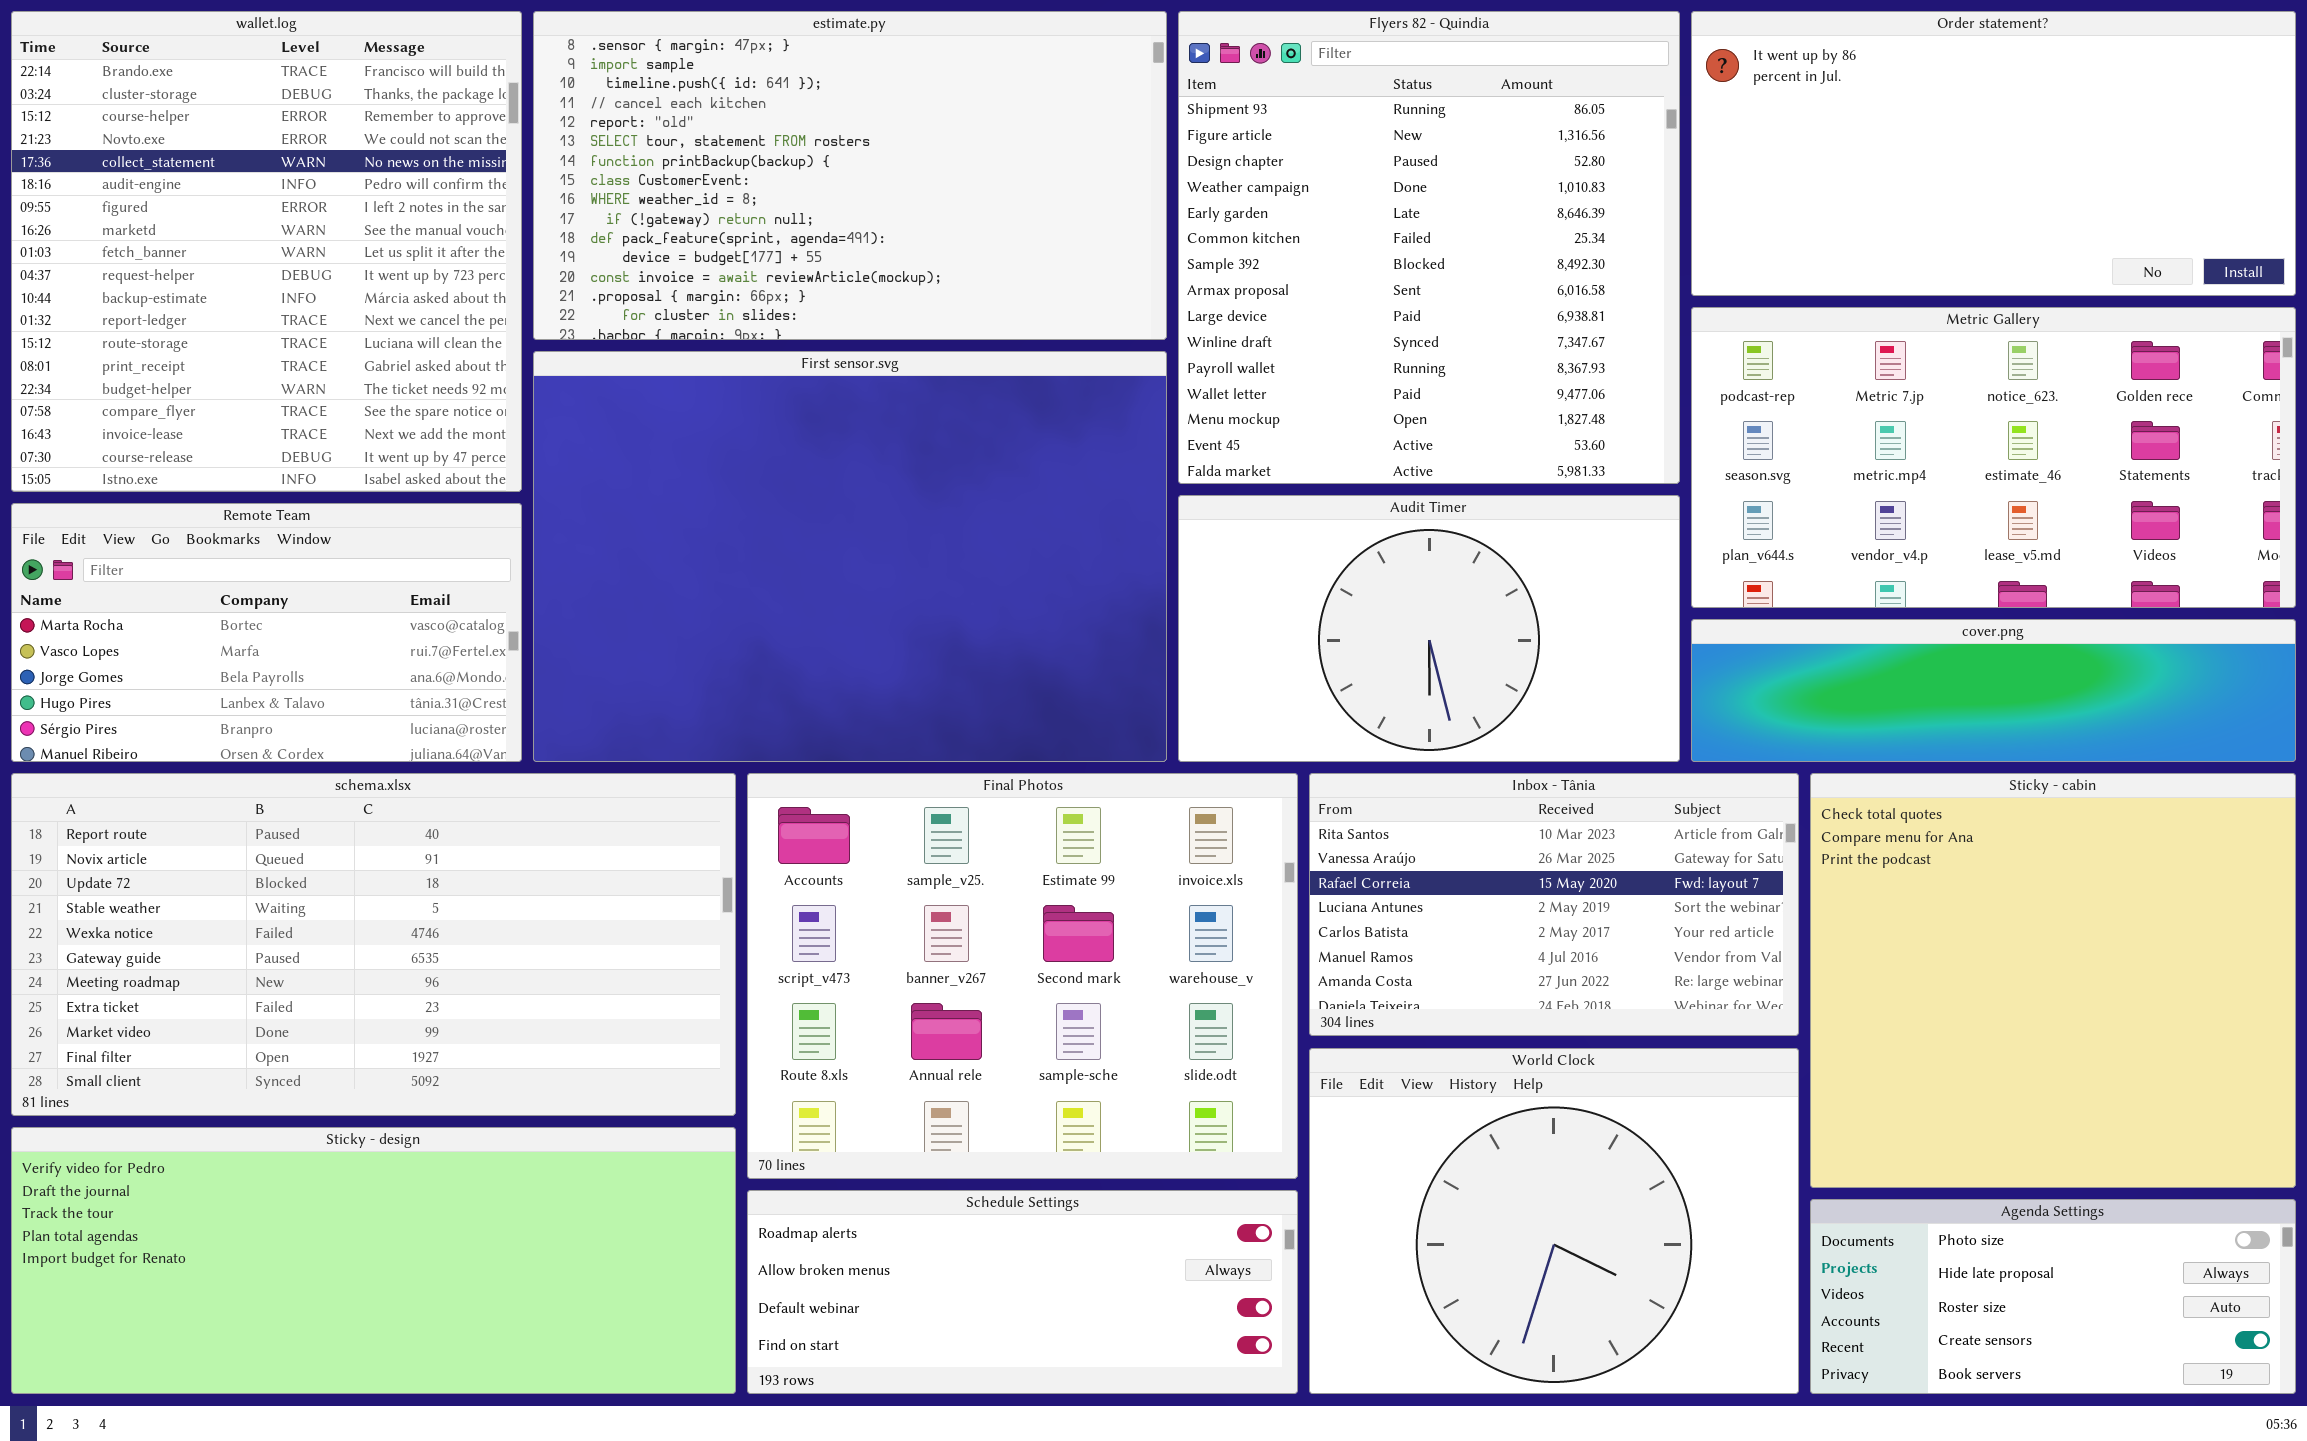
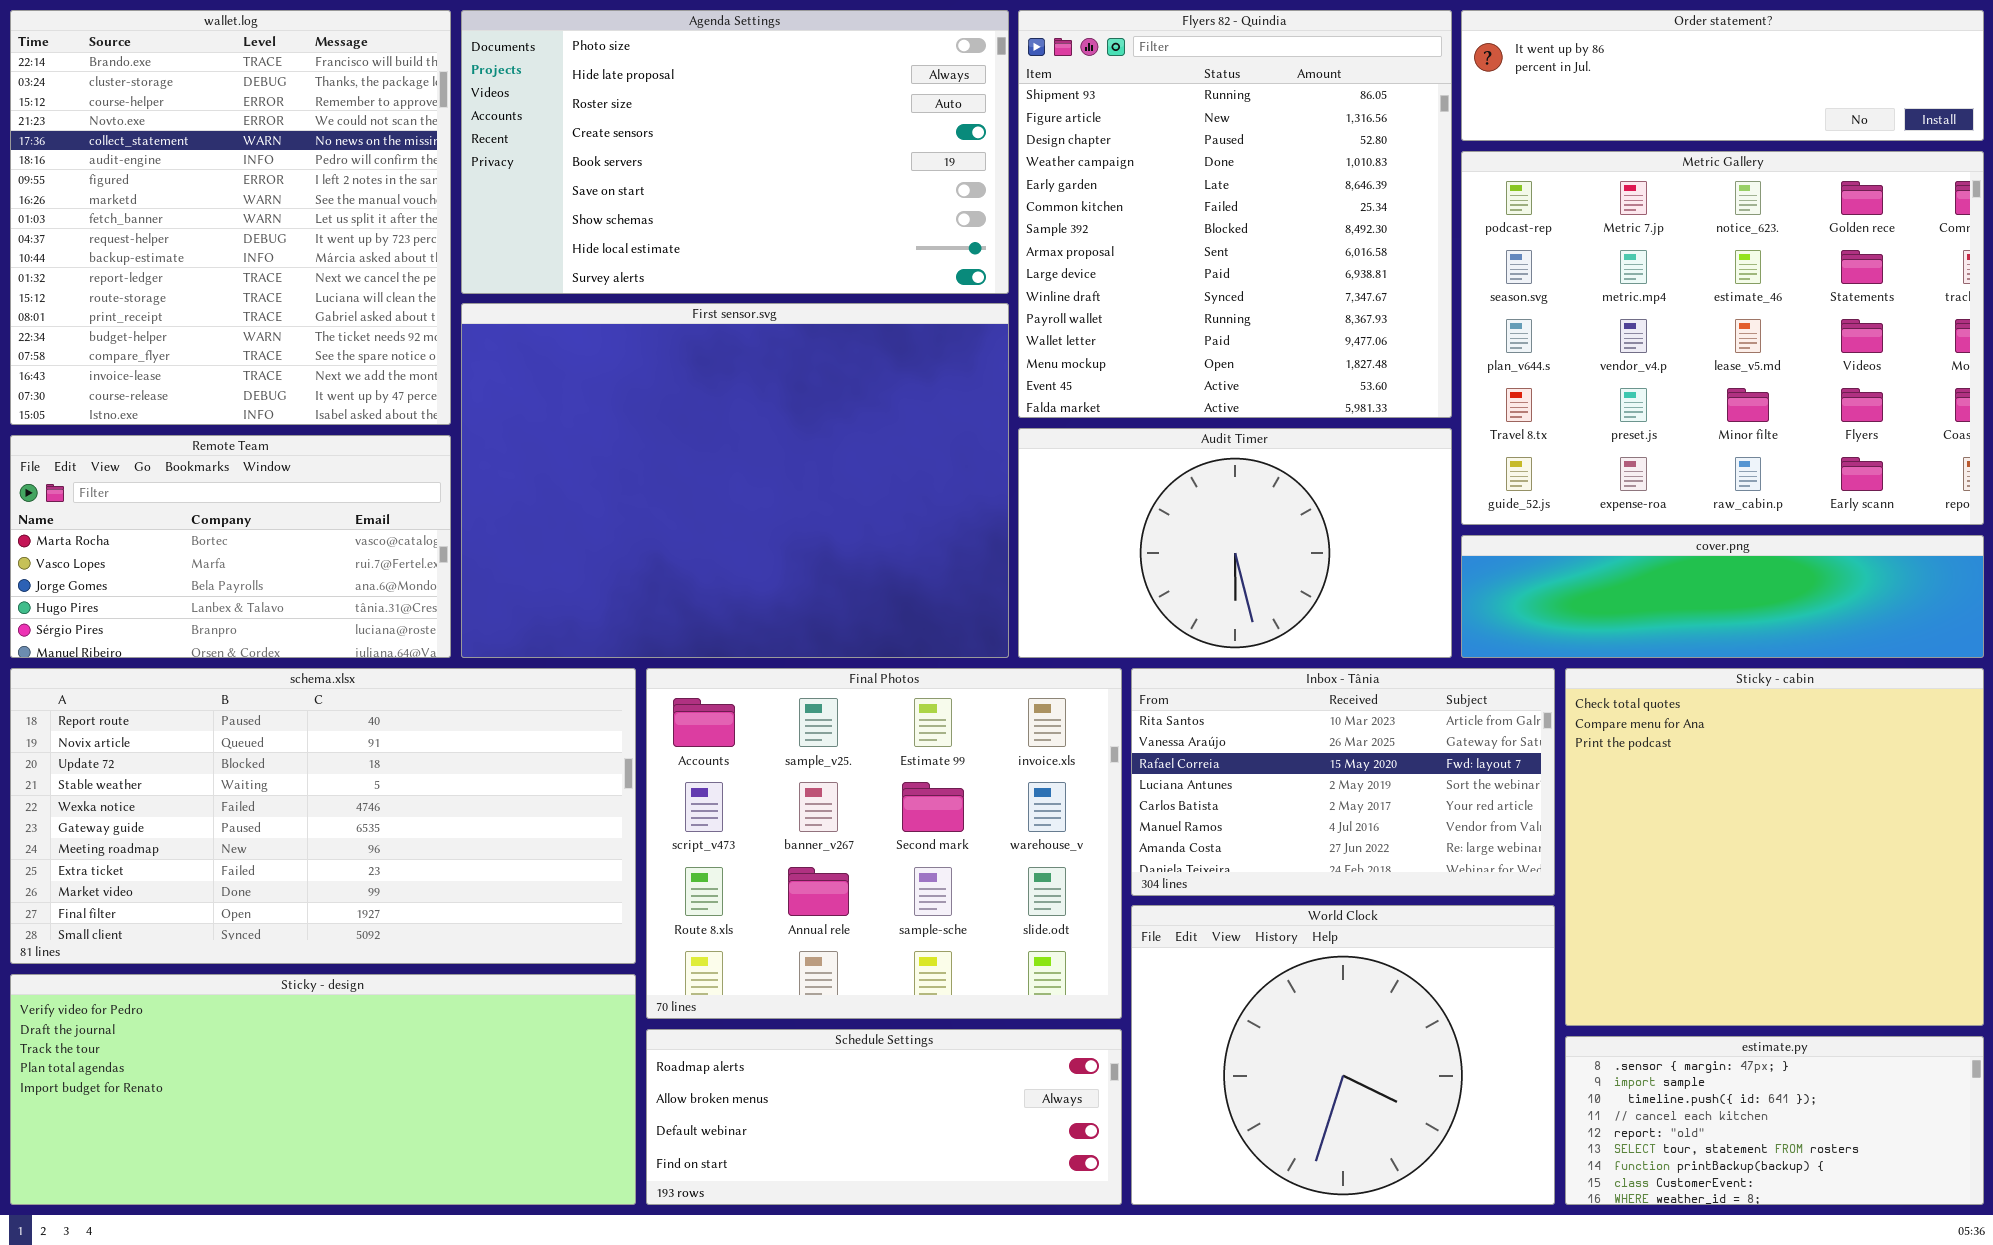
estimate.py: [533,11,1167,340] -> [1565,1036,1984,1205], moved, resized
Order statement?: [1691,11,2296,296] -> [1461,10,1984,141], resized
Metric Gallery: [1691,307,2296,608] -> [1461,151,1984,525], resized
Agenda Settings: [1810,1199,2296,1394] -> [461,10,1009,294], moved, resized

